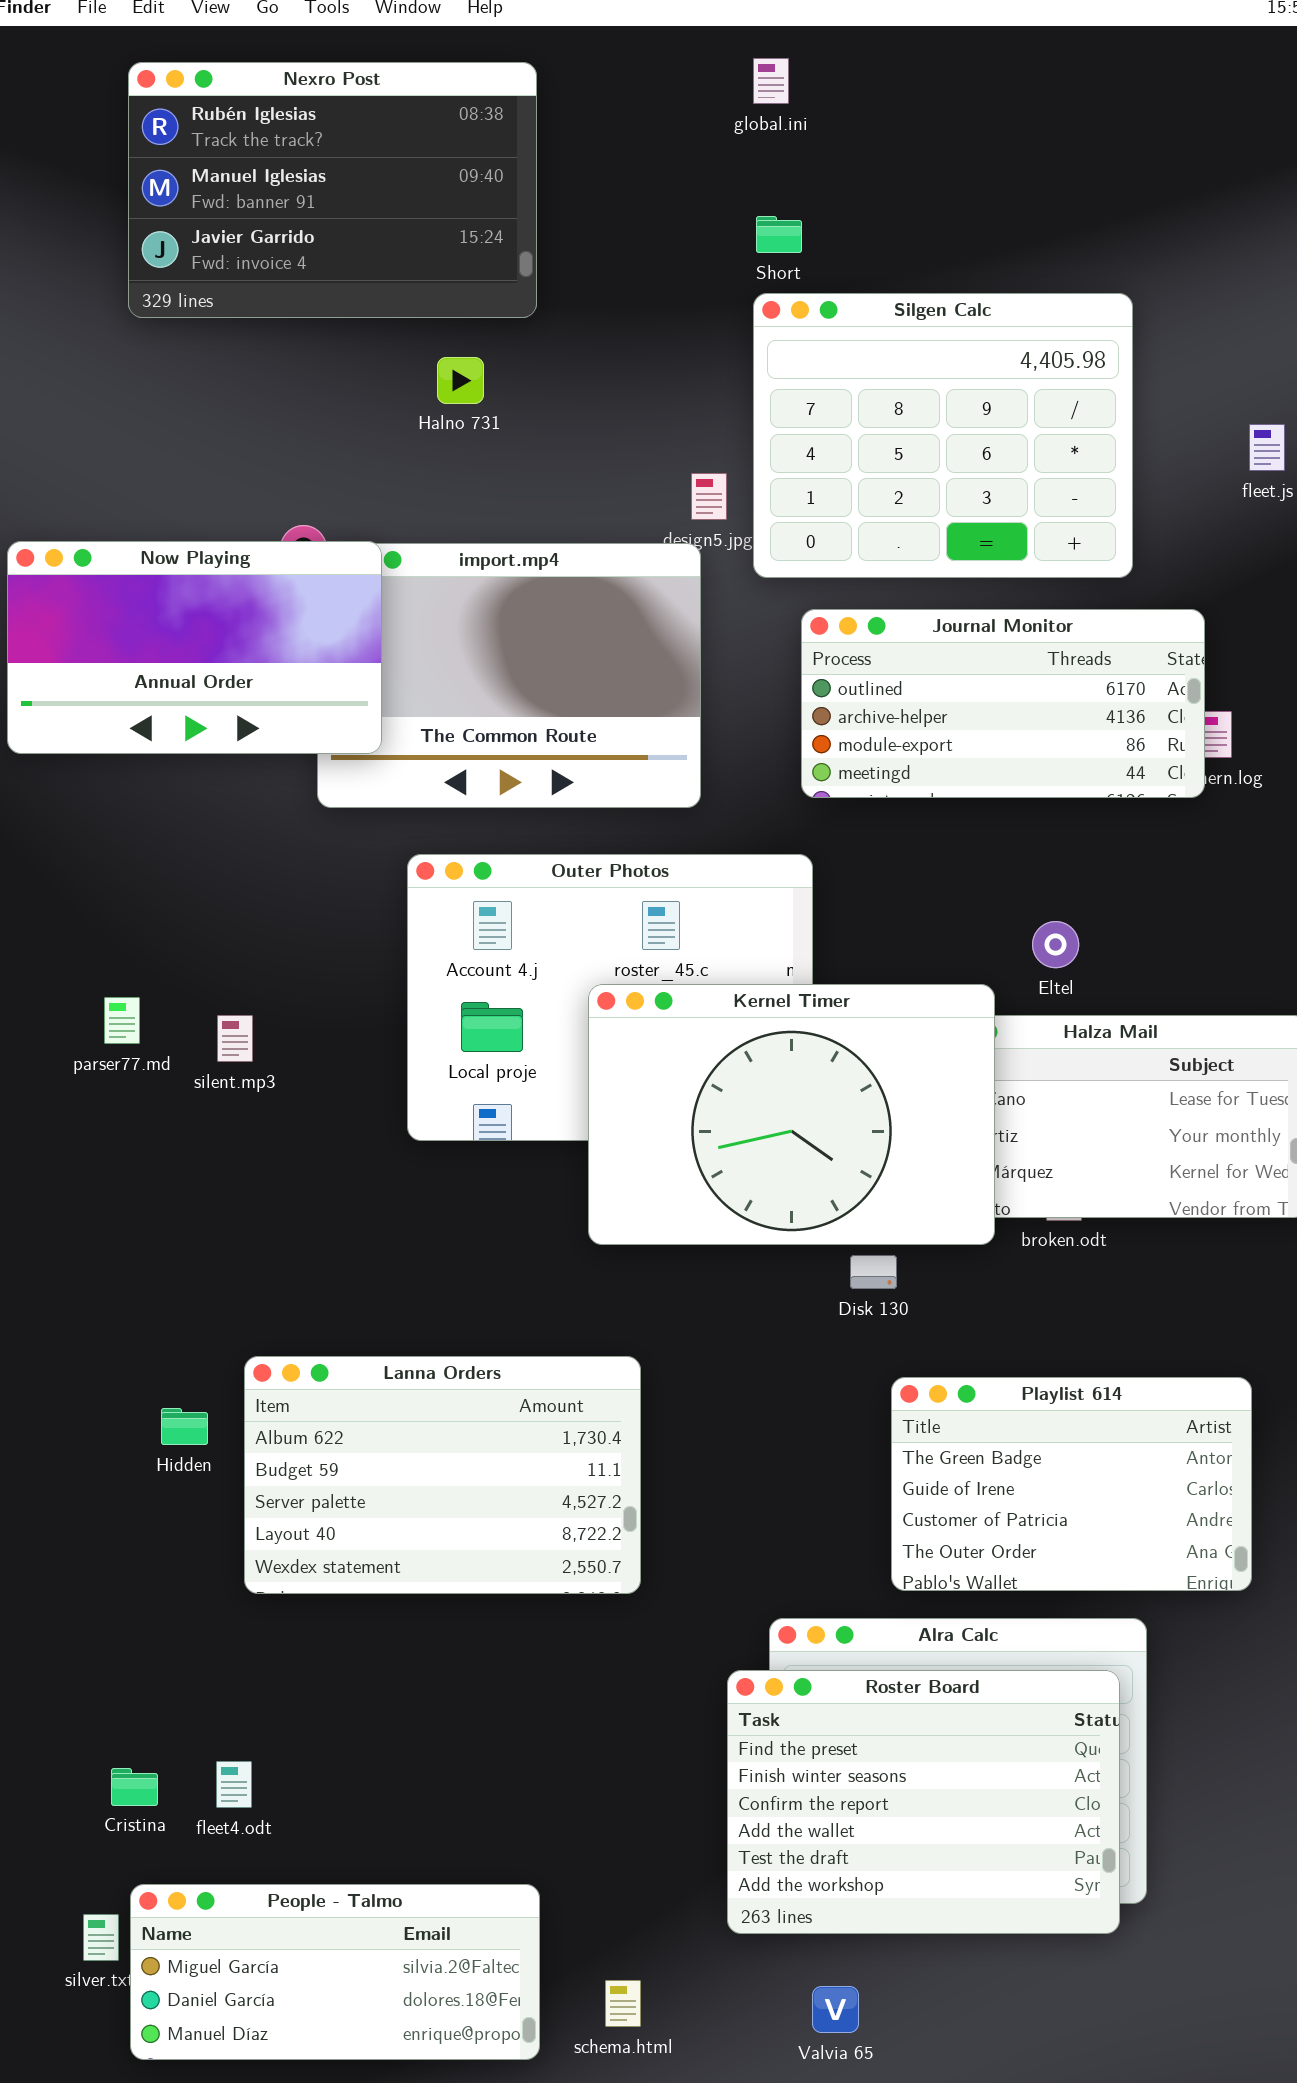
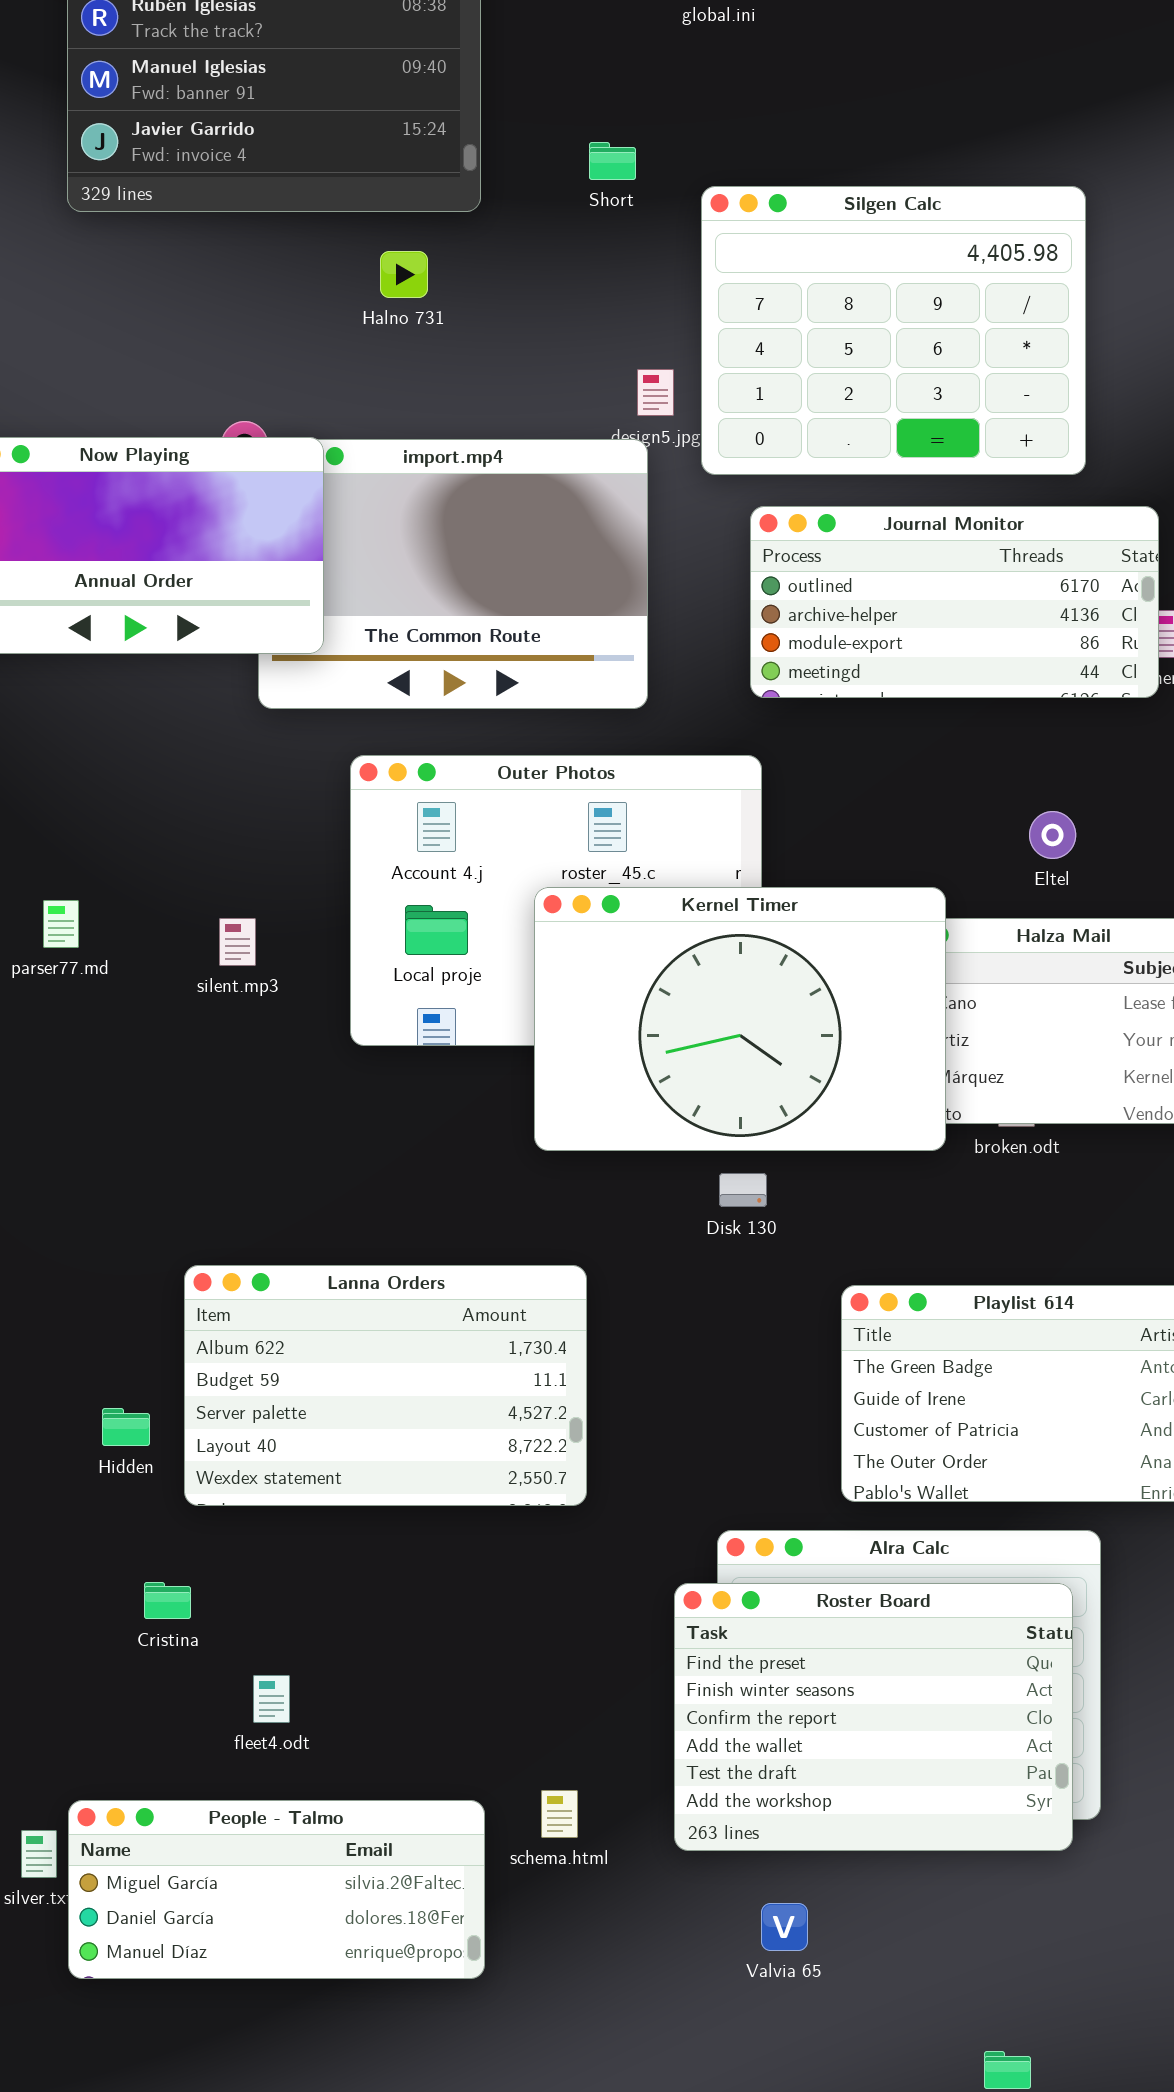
Short: [756,216,802,253] -> [589,142,636,180], moved
Eltel: [1032,921,1079,968] -> [1029,811,1076,859], moved
silent.mp3: [217,1015,253,1062] -> [219,918,256,966], moved
Disk 130: [850,1255,897,1289] -> [719,1173,767,1207], moved
Hidden: [161,1408,208,1445] -> [102,1408,150,1446], moved
fleet4.odt: [216,1761,252,1808] -> [253,1675,290,1723], moved
Cristina: [111,1768,158,1806] -> [144,1582,191,1619], moved
schema.html: [605,1980,641,2027] -> [541,1790,578,1838], moved

